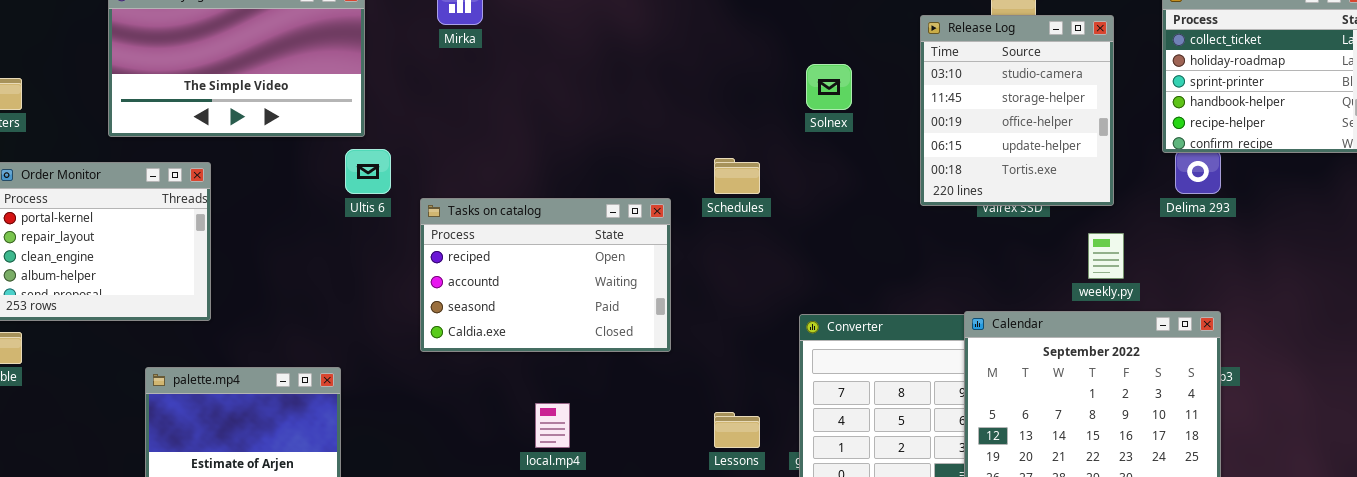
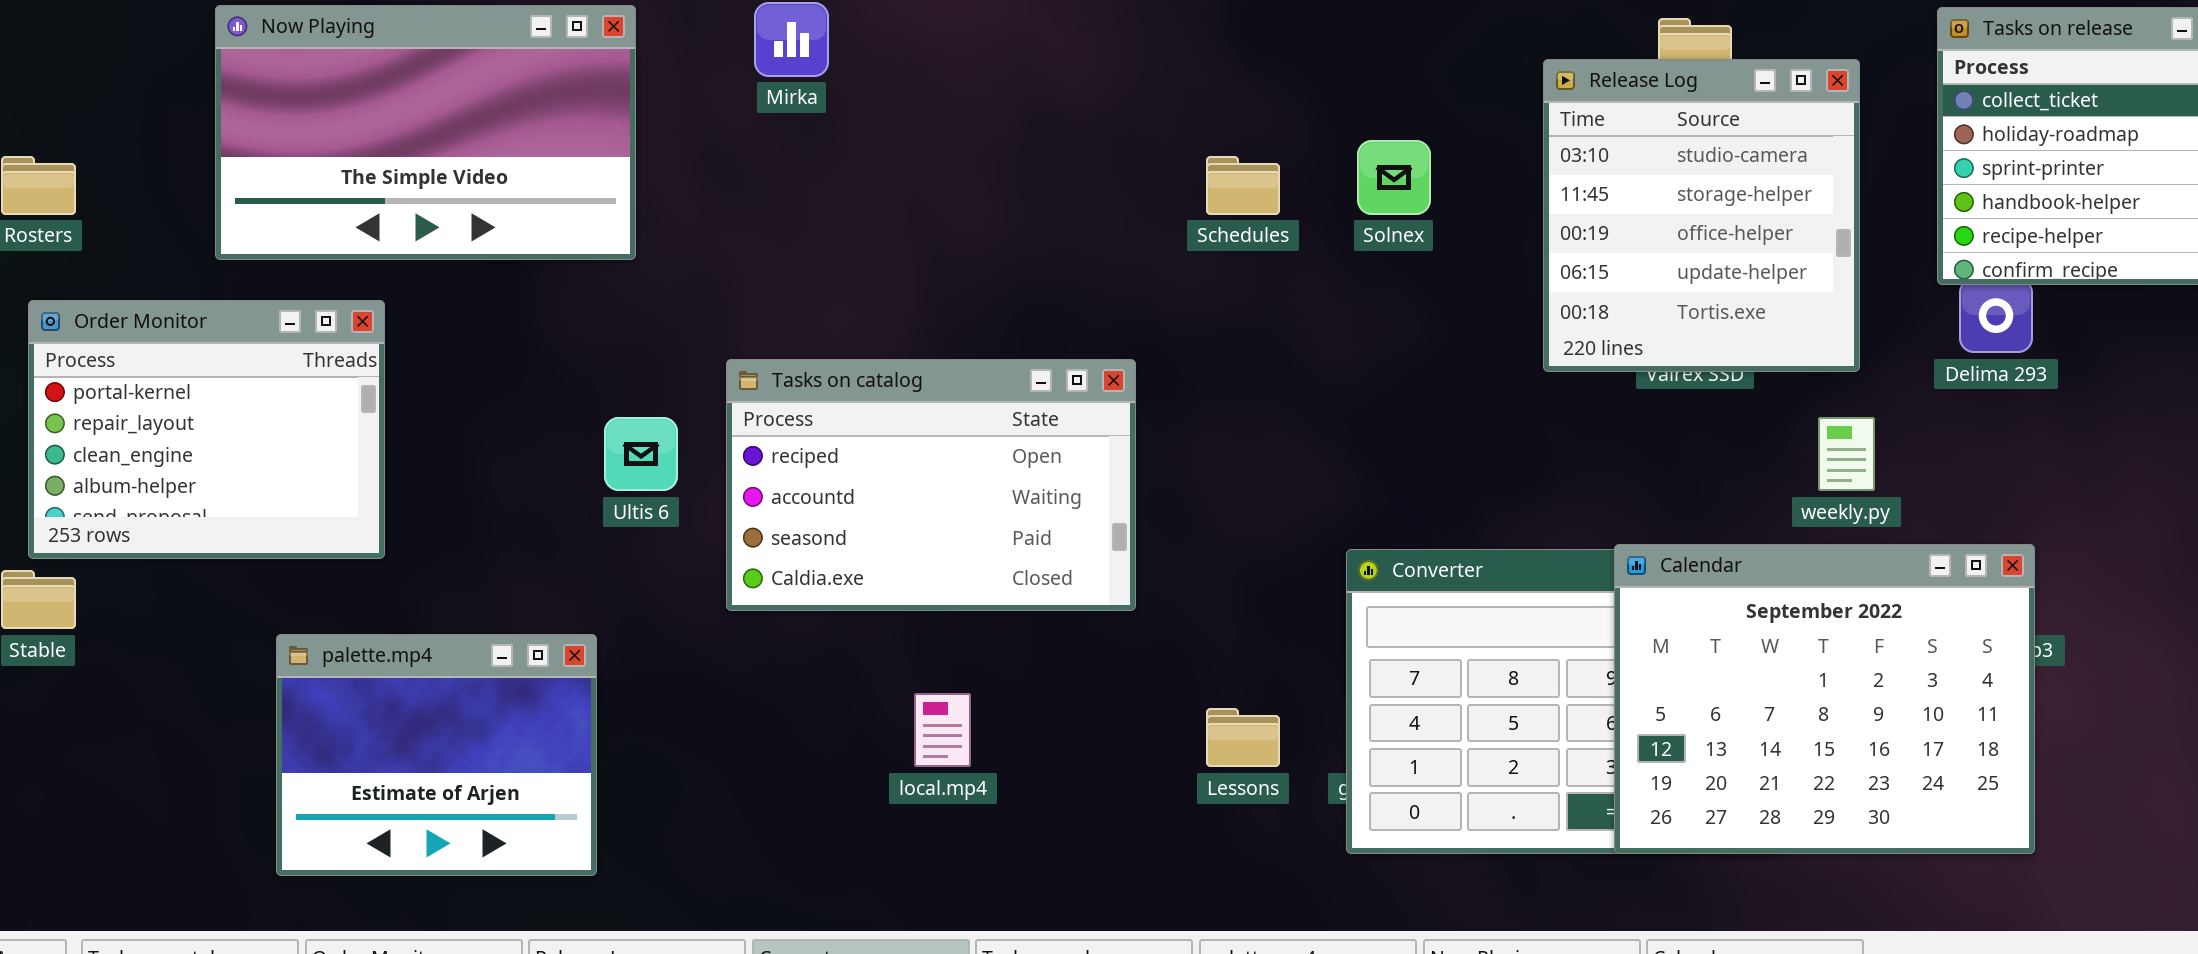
Ultis 6: [345,149,391,194] -> [604,417,678,491], moved
Schedules: [714,158,760,194] -> [1206,156,1280,215], moved

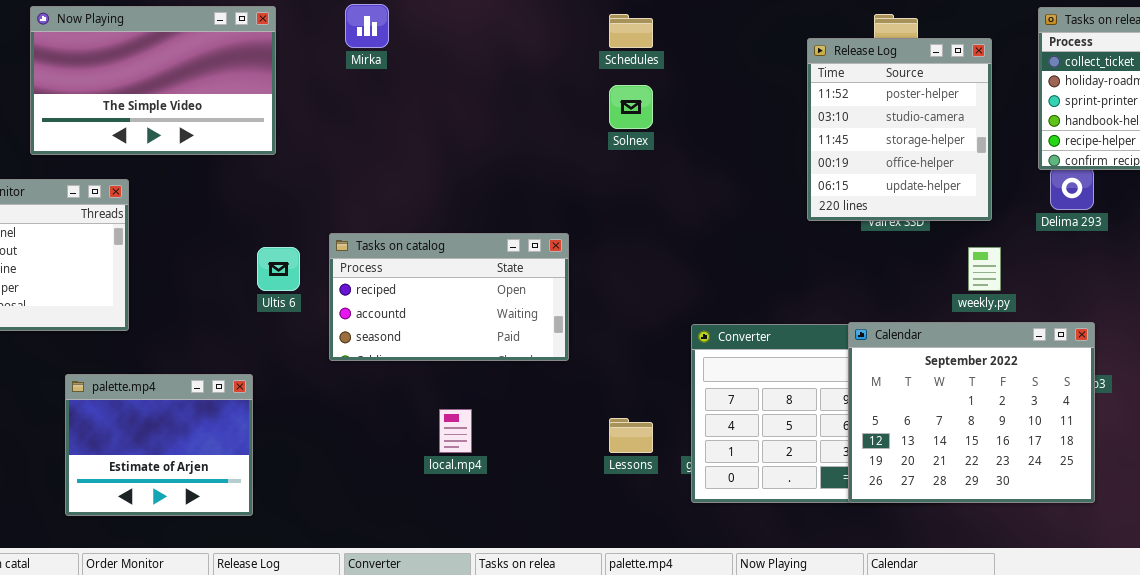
Release Log: [1543,59,1860,372] -> [807,38,992,221], scrolled up 1 row
Solnex: [1357,140,1431,215] -> [609,85,653,129], moved
Schedules: [1206,156,1280,215] -> [609,14,653,48], moved
Tasks on catalog: [726,359,1136,611] -> [329,233,569,361], resized

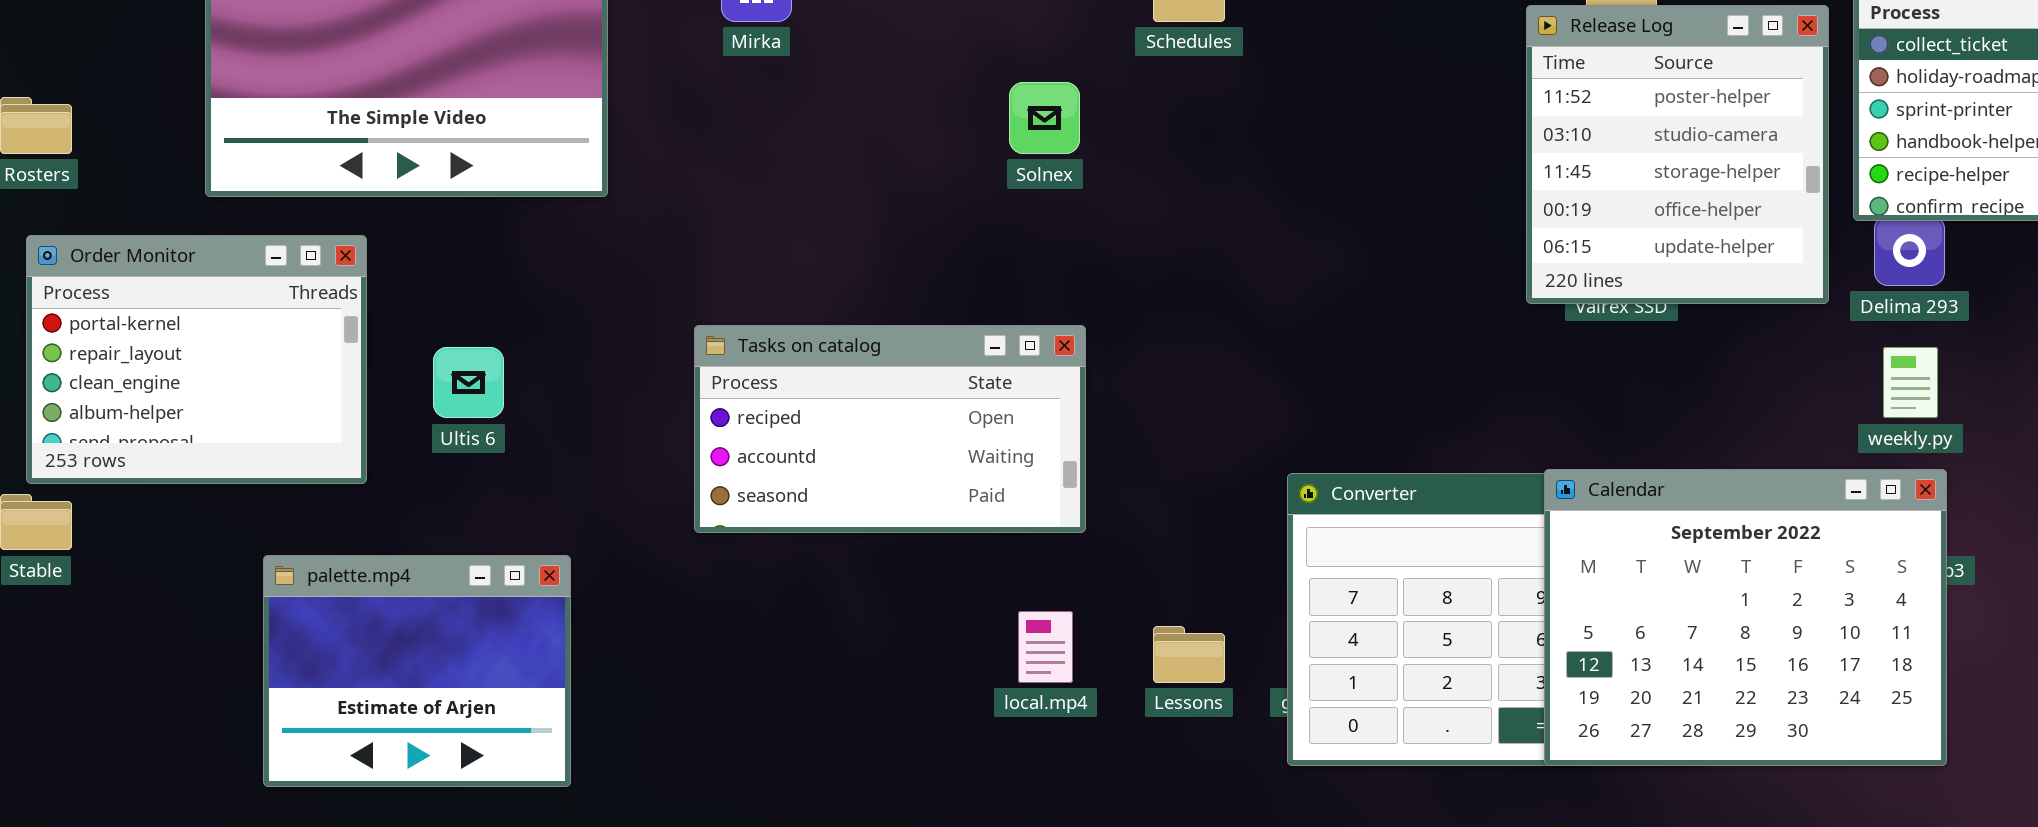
Release Log: [807,38,992,221] -> [1526,5,1829,304], moved
Solnex: [609,85,653,129] -> [1009,82,1080,154], moved
Ultis 6: [257,247,300,291] -> [433,347,504,418], moved
weekly.py: [968,247,1001,291] -> [1883,347,1938,418], moved
local.mp4: [439,409,472,453] -> [1018,611,1073,683], moved

